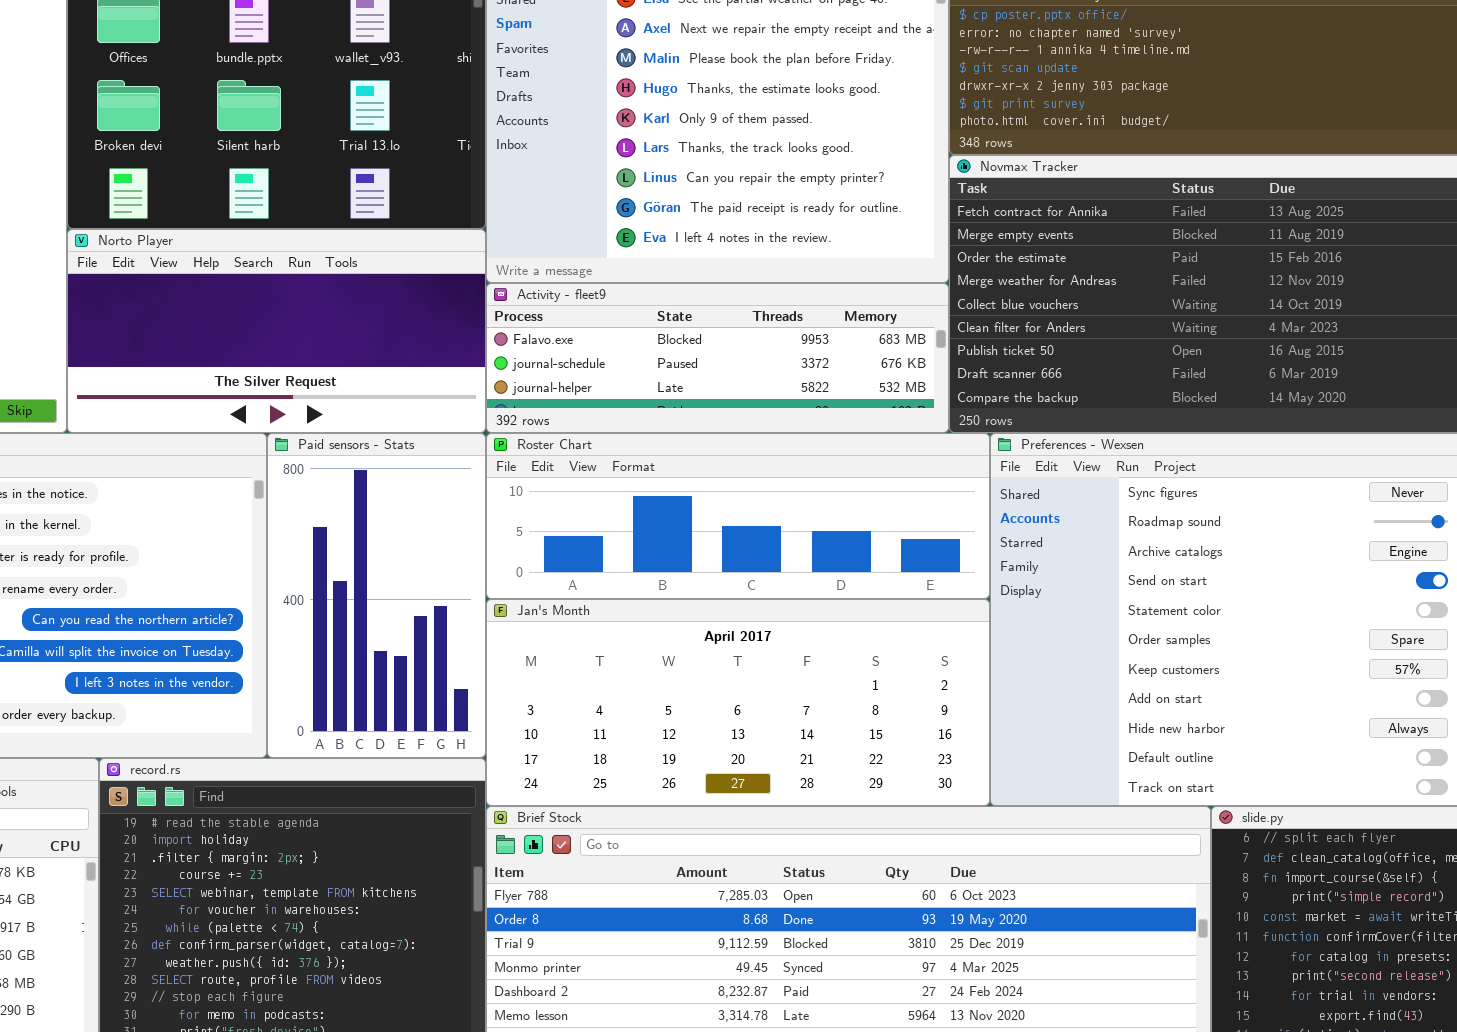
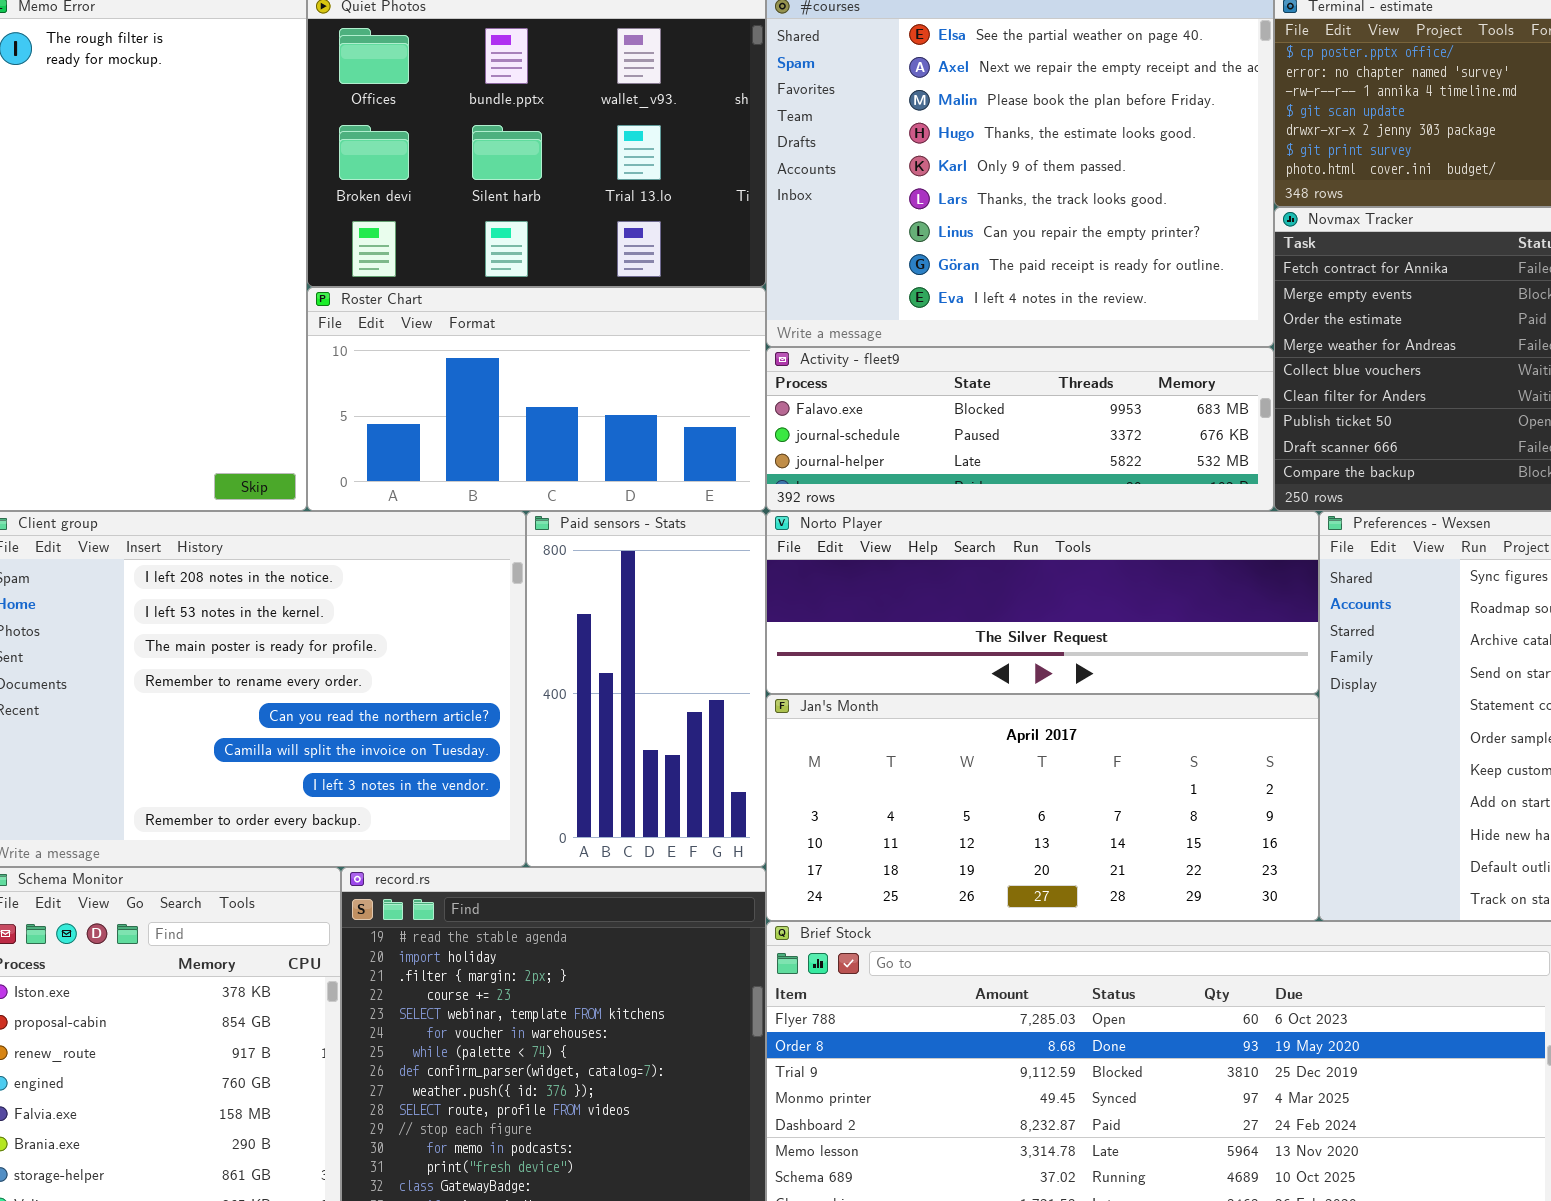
Norto Player: [67,229,486,433] -> [766,511,1319,694], moved, resized
Roster Chart: [486,433,990,599] -> [307,287,766,511], moved, resized

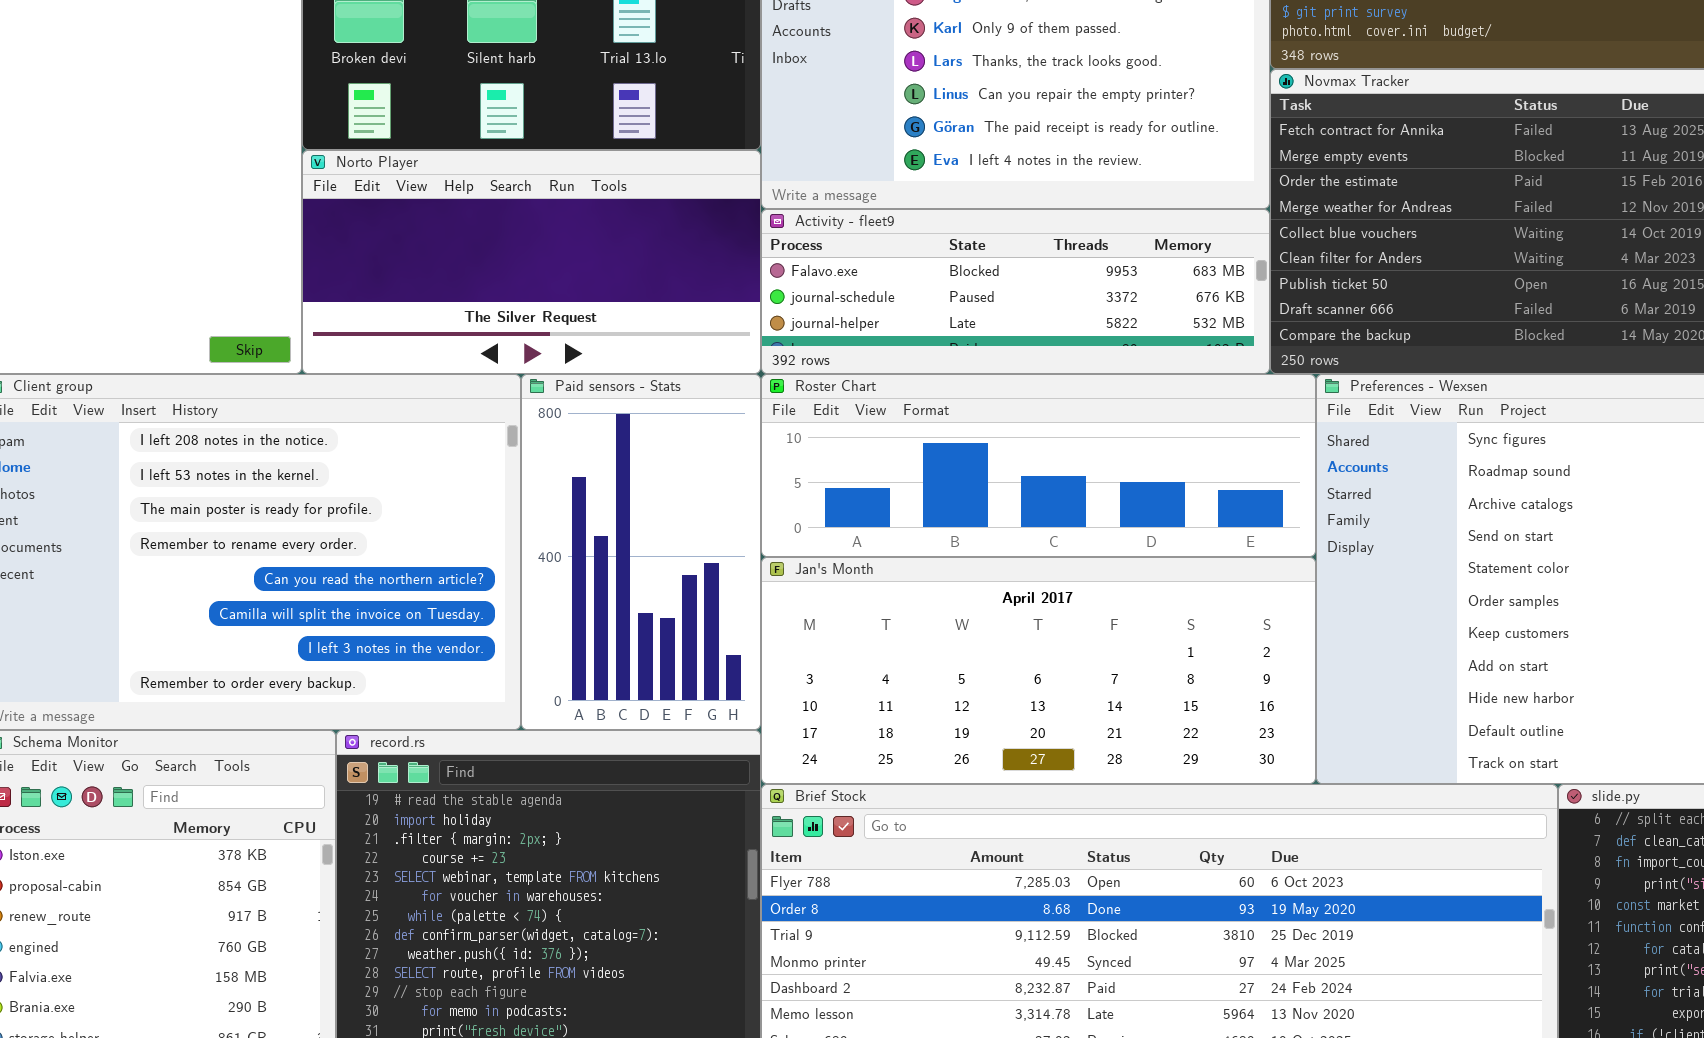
Roster Chart: [307,287,766,511] -> [761,374,1316,557], moved, resized
Norto Player: [766,511,1319,694] -> [302,150,761,374], moved, resized

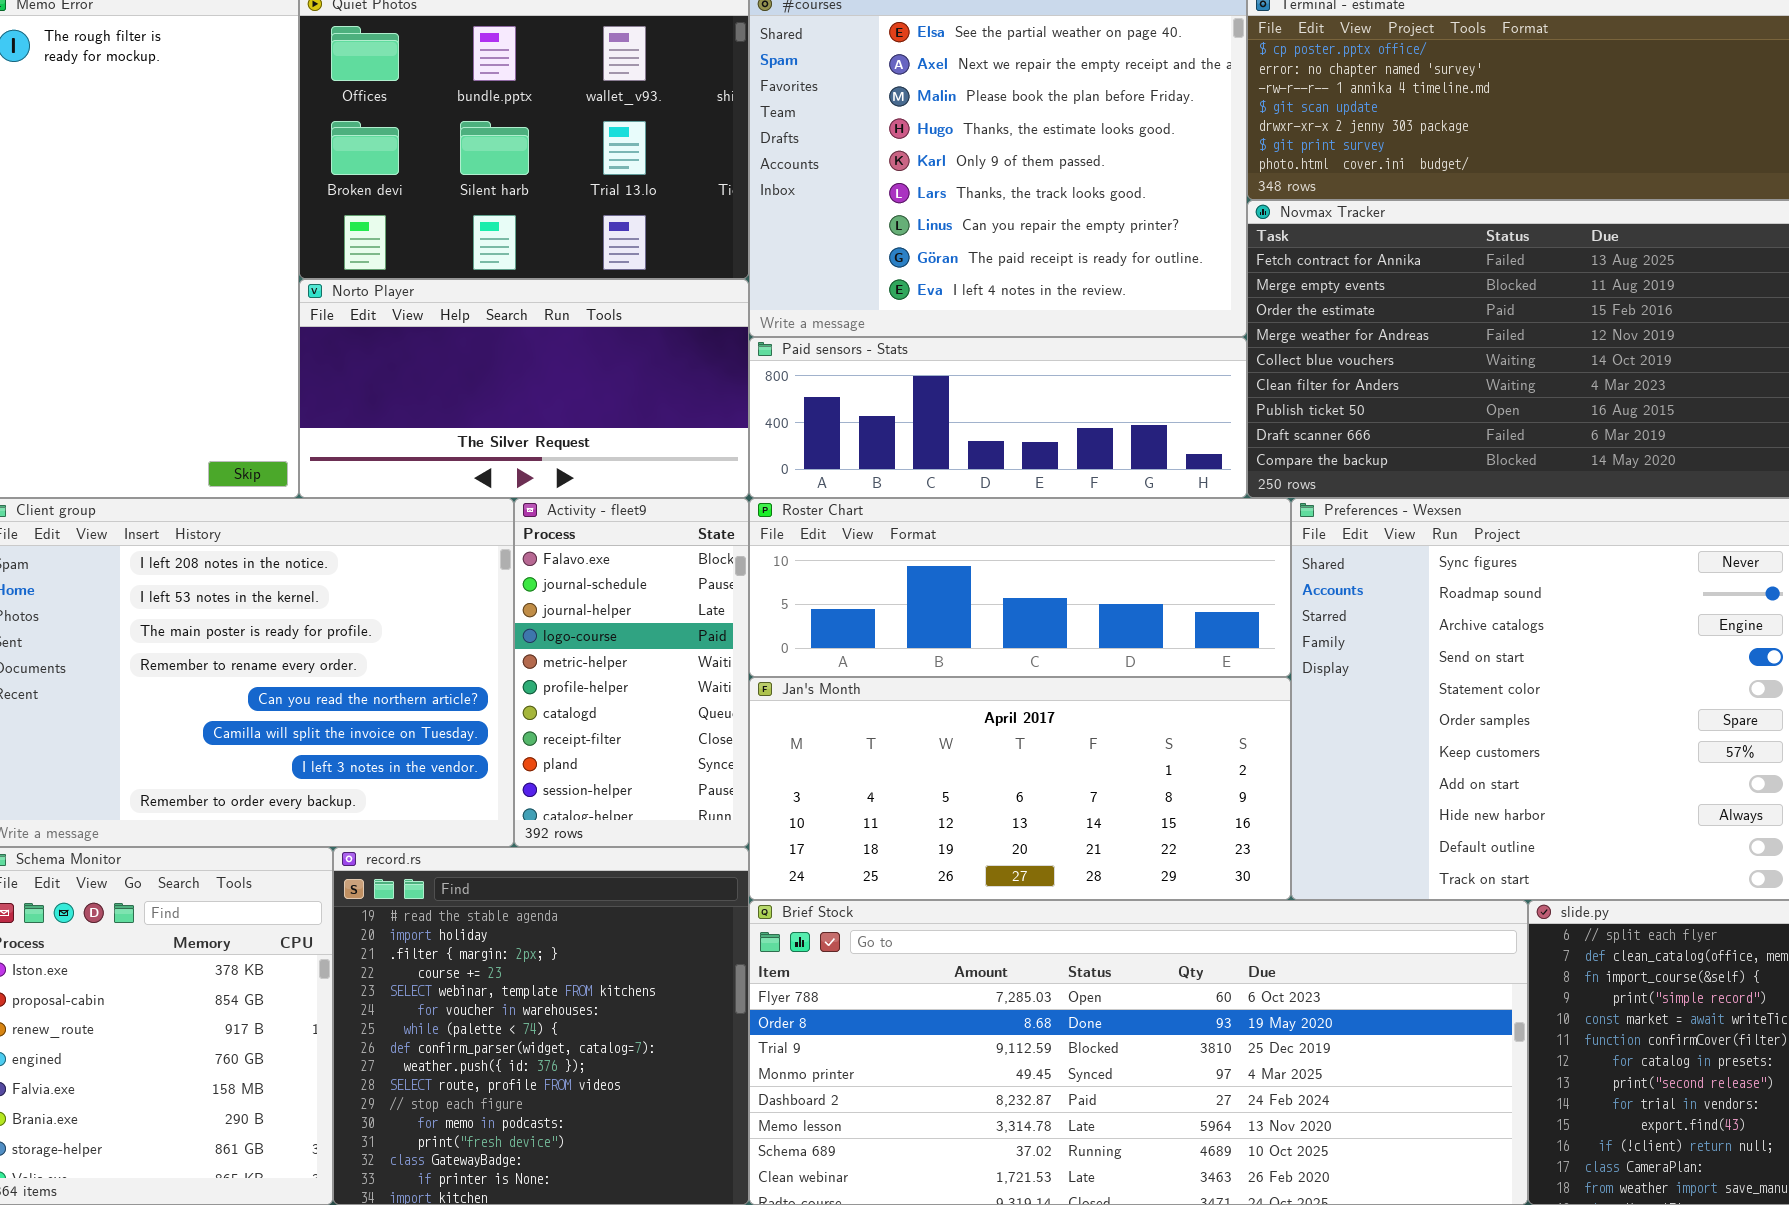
Activity - fleet9: [761,209,1270,374] -> [514,498,749,847], moved, resized
Paid sensors - Stats: [521,374,761,730] -> [749,337,1247,498], moved, resized

